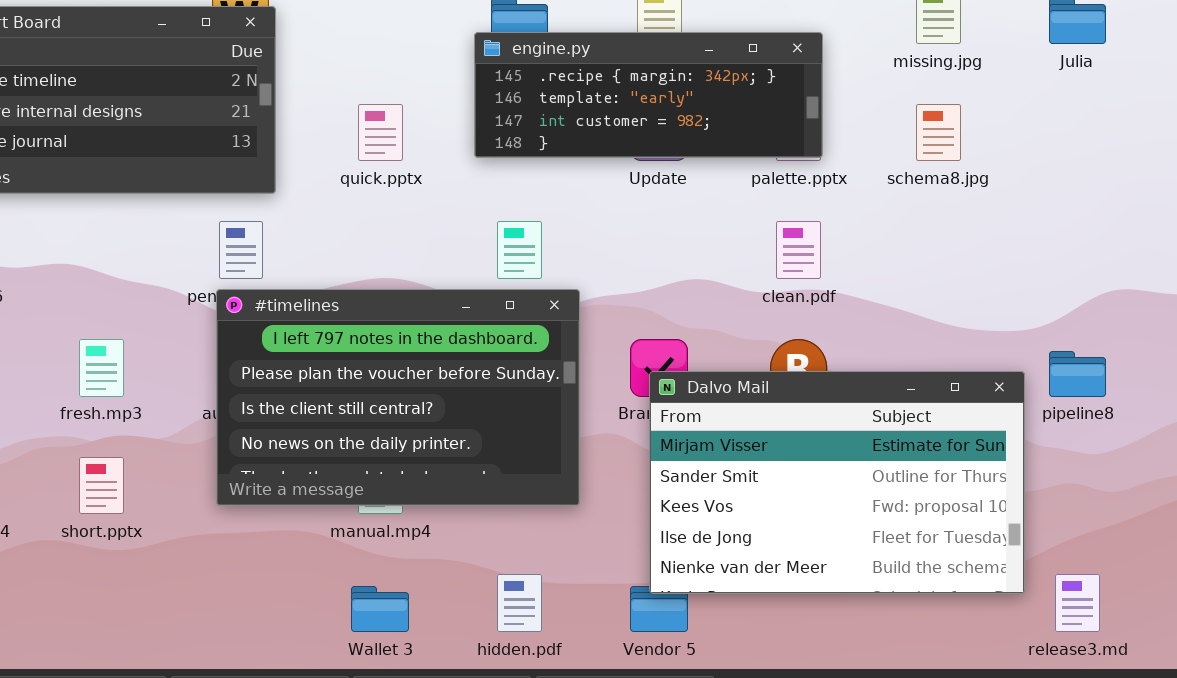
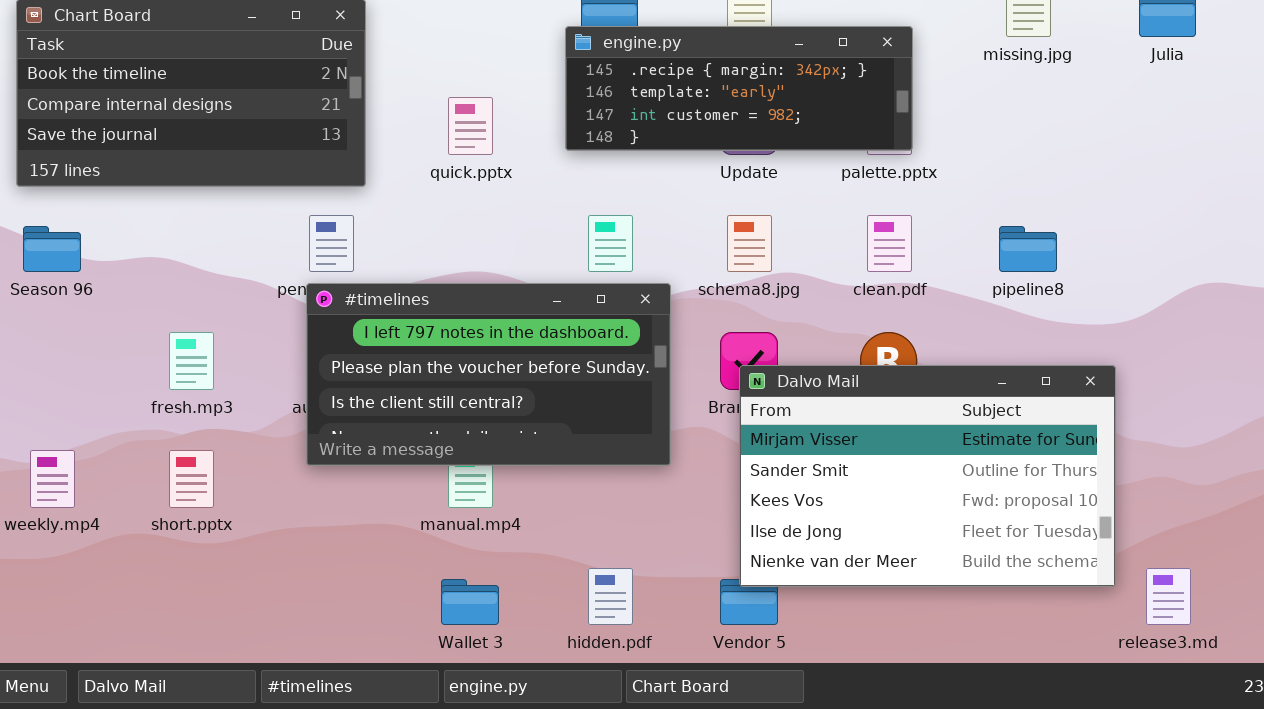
schema8.jpg: [916,104,961,161] -> [727,215,772,272], moved
#timelines: [216,289,580,506] -> [306,283,671,466], resized
pipeline8: [1049,351,1106,397] -> [999,226,1057,272], moved

